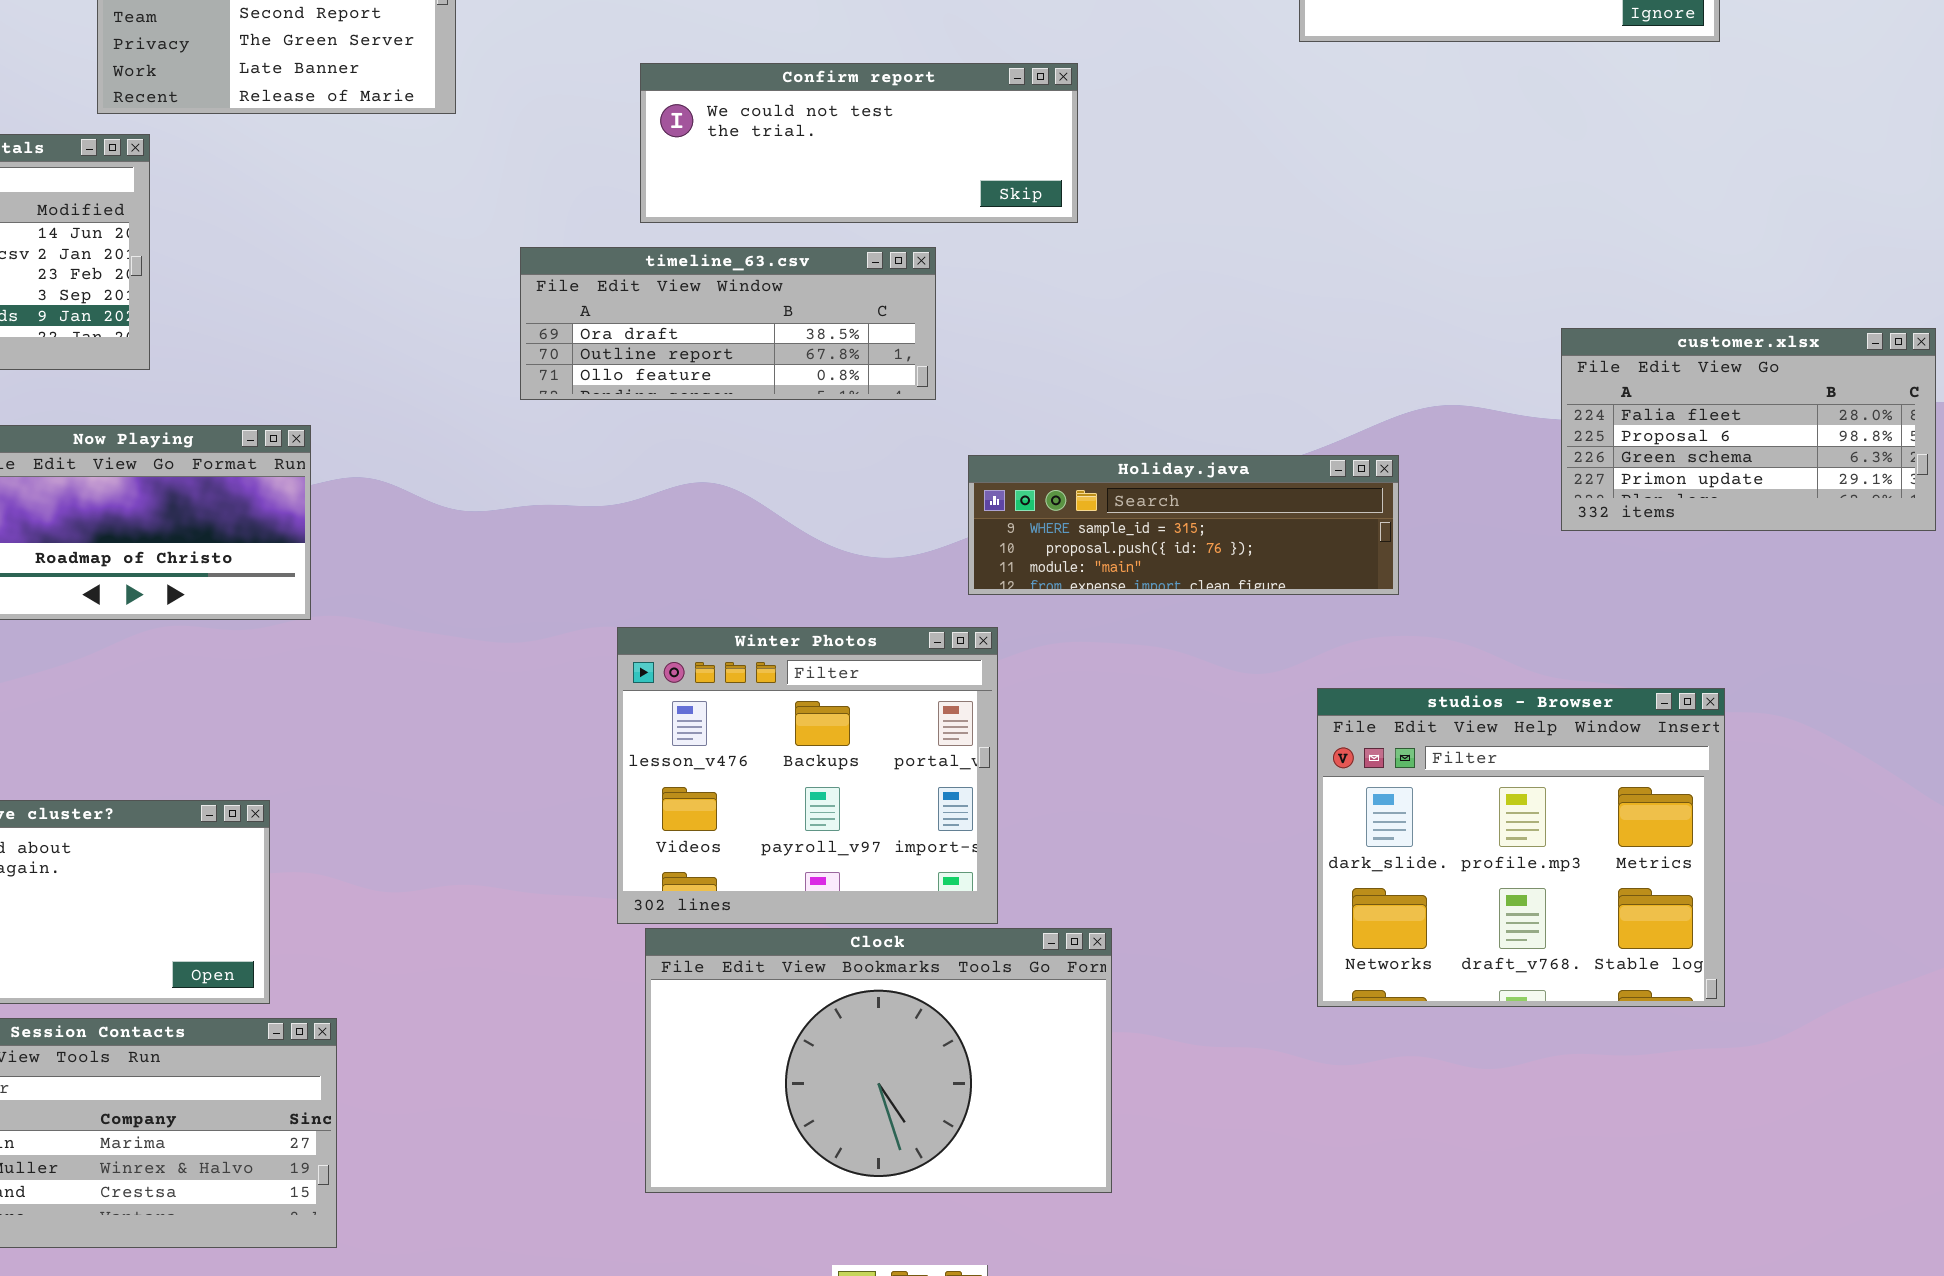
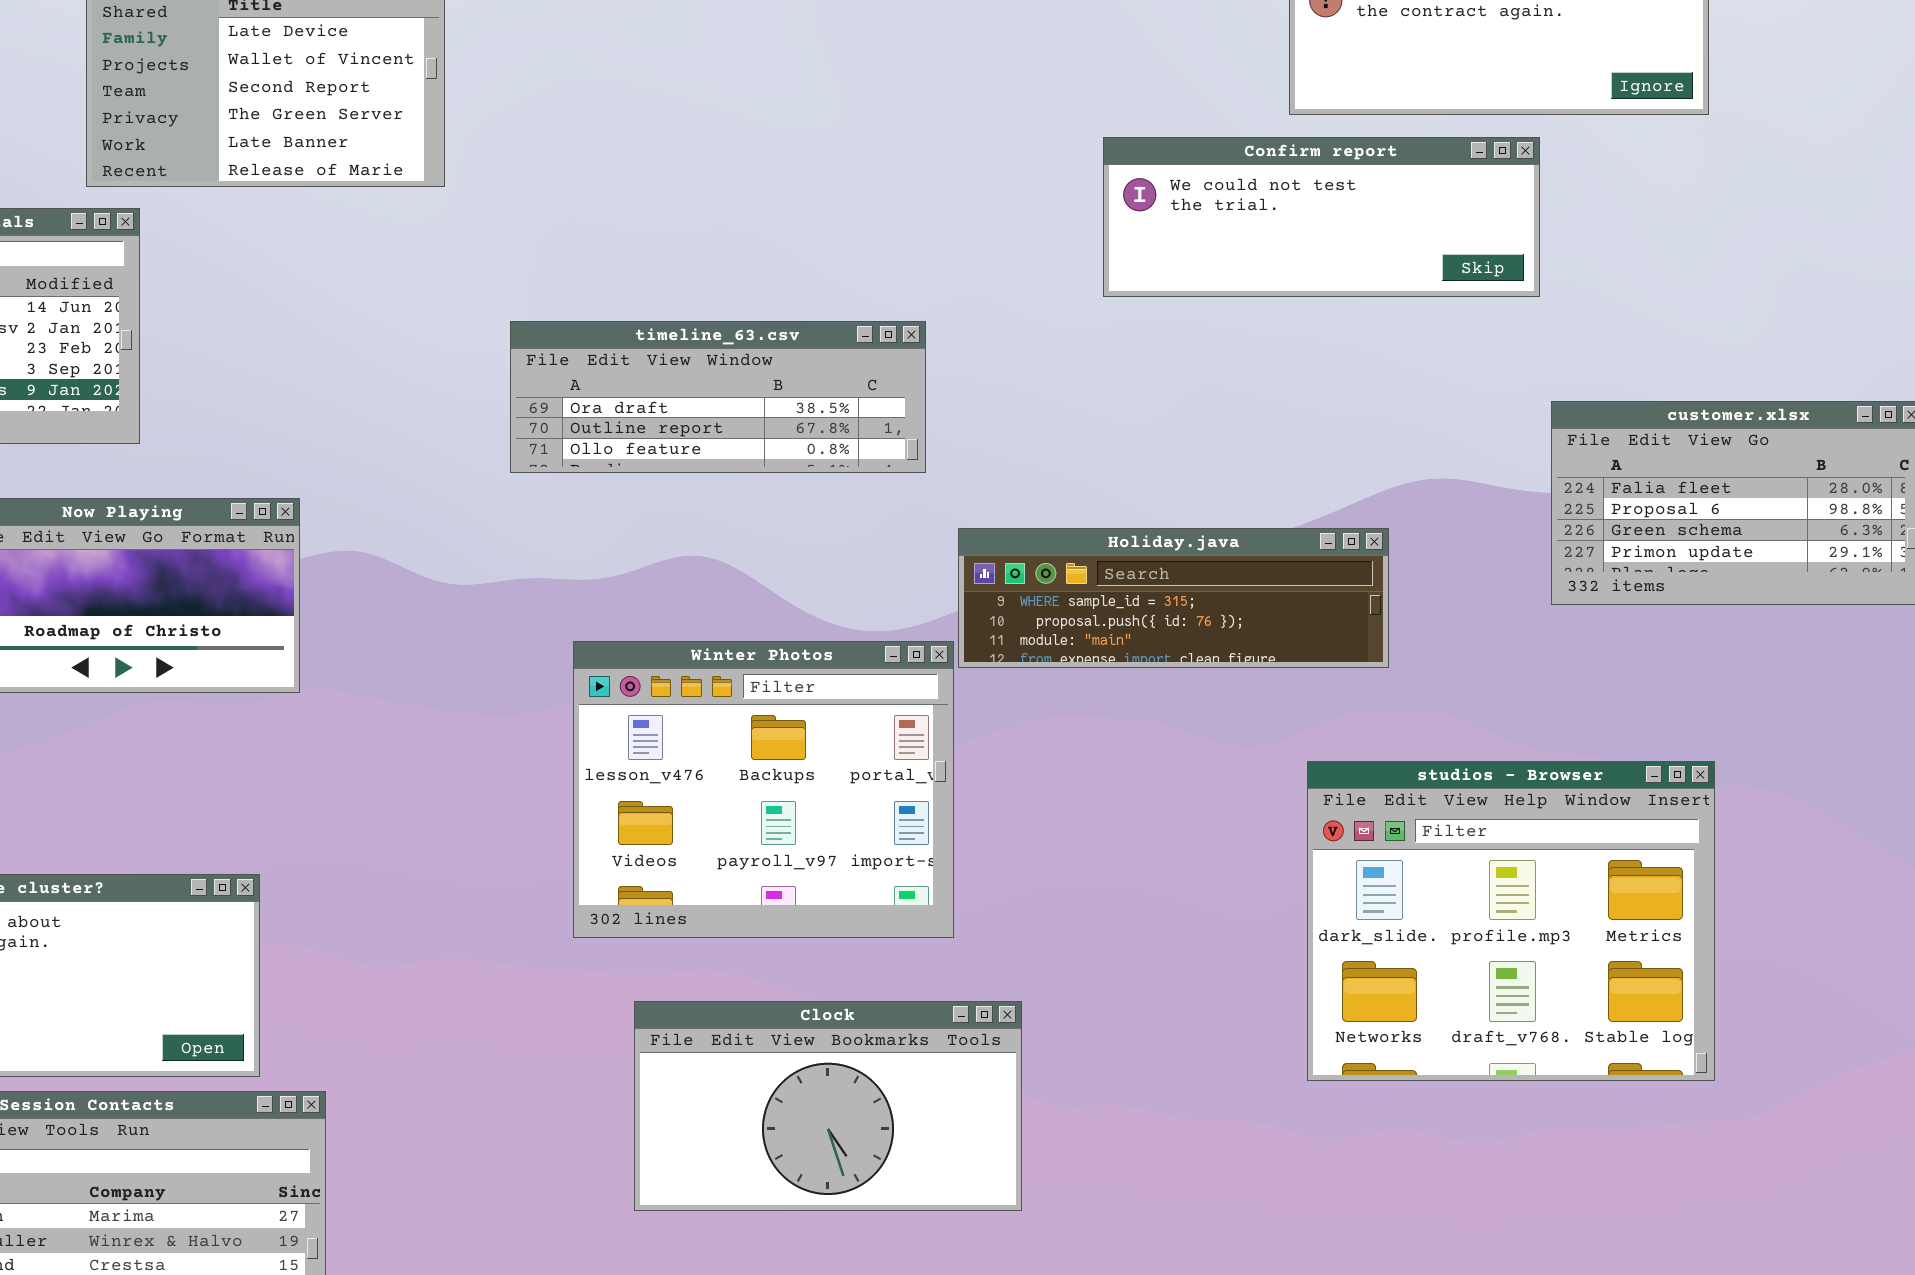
Confirm report: [640,63,1078,223] -> [1103,137,1540,297], moved
Winter Photos: [617,627,998,924] -> [573,641,954,938], moved
Clock: [645,928,1112,1193] -> [634,1001,1022,1211], resized

